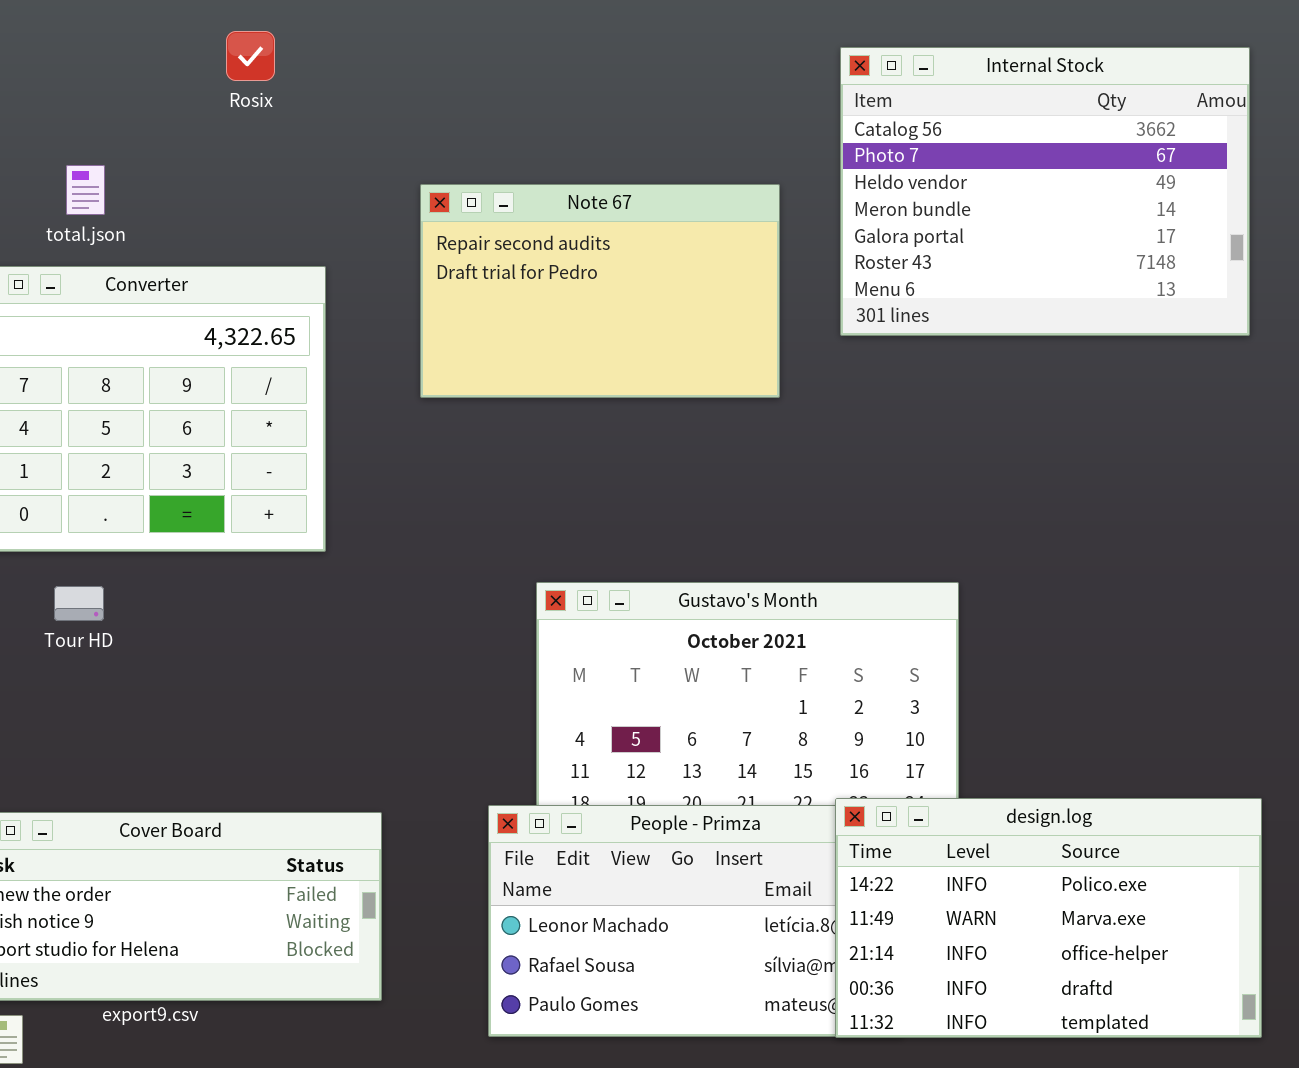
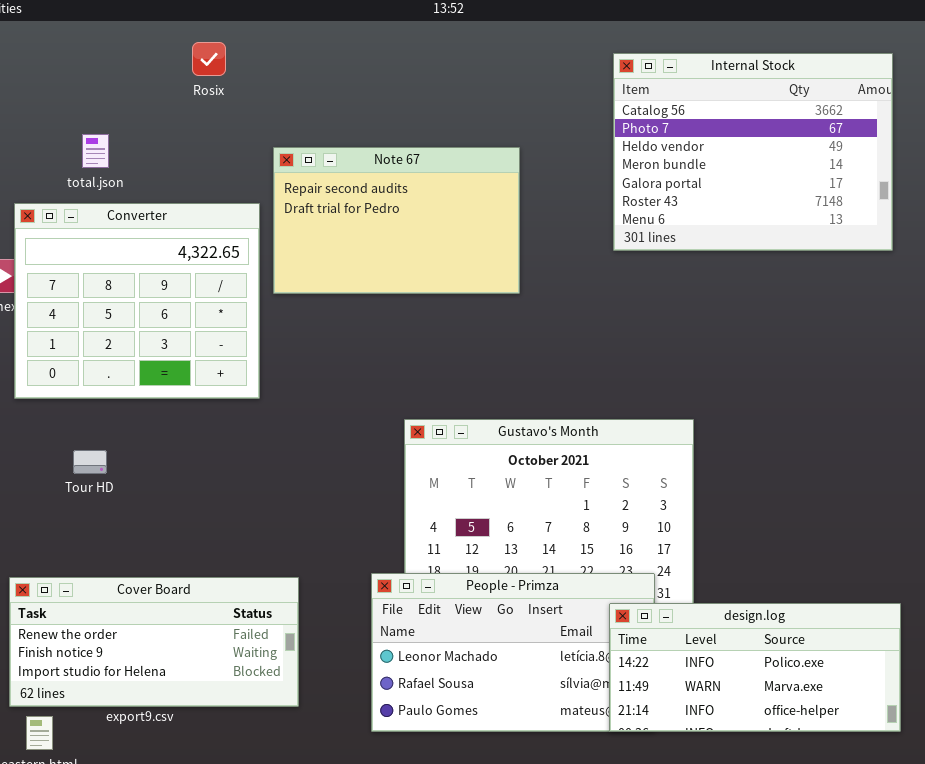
Note 67: [420,184,780,398] -> [273,147,520,294], moved
Tour HD: [54,586,104,621] -> [73,450,107,474], moved
design.log: [835,798,1262,1038] -> [609,603,901,732], resized

